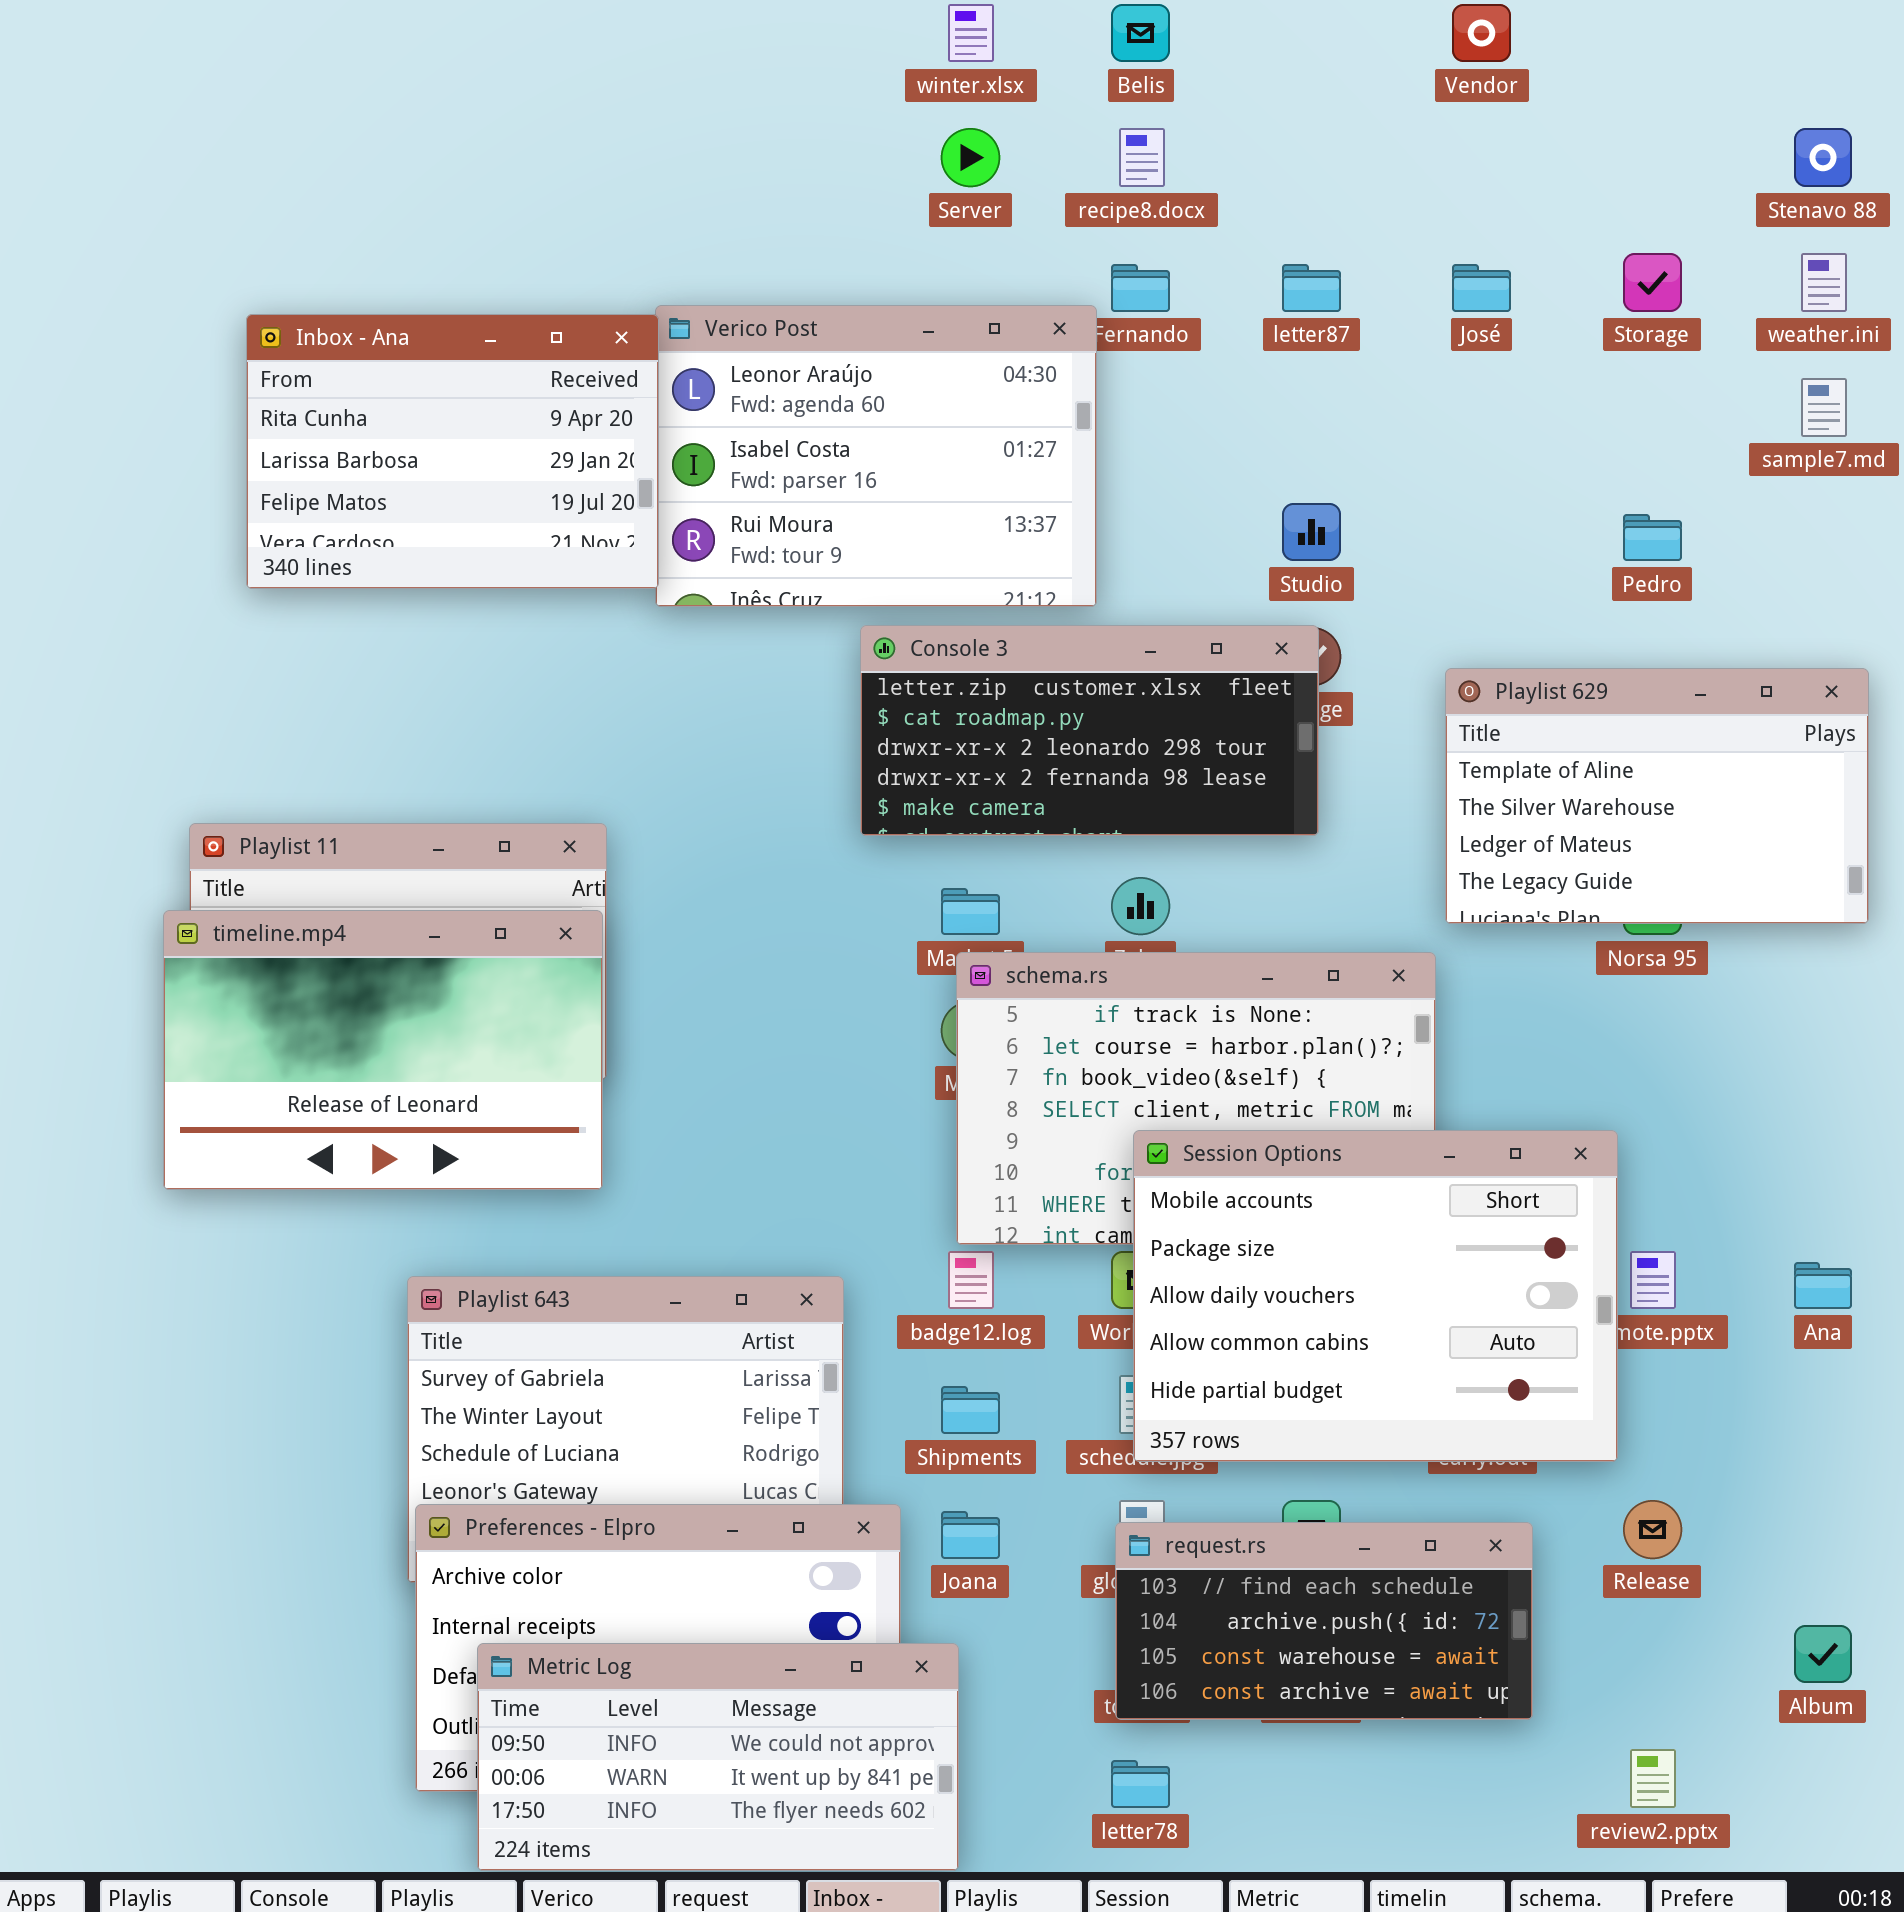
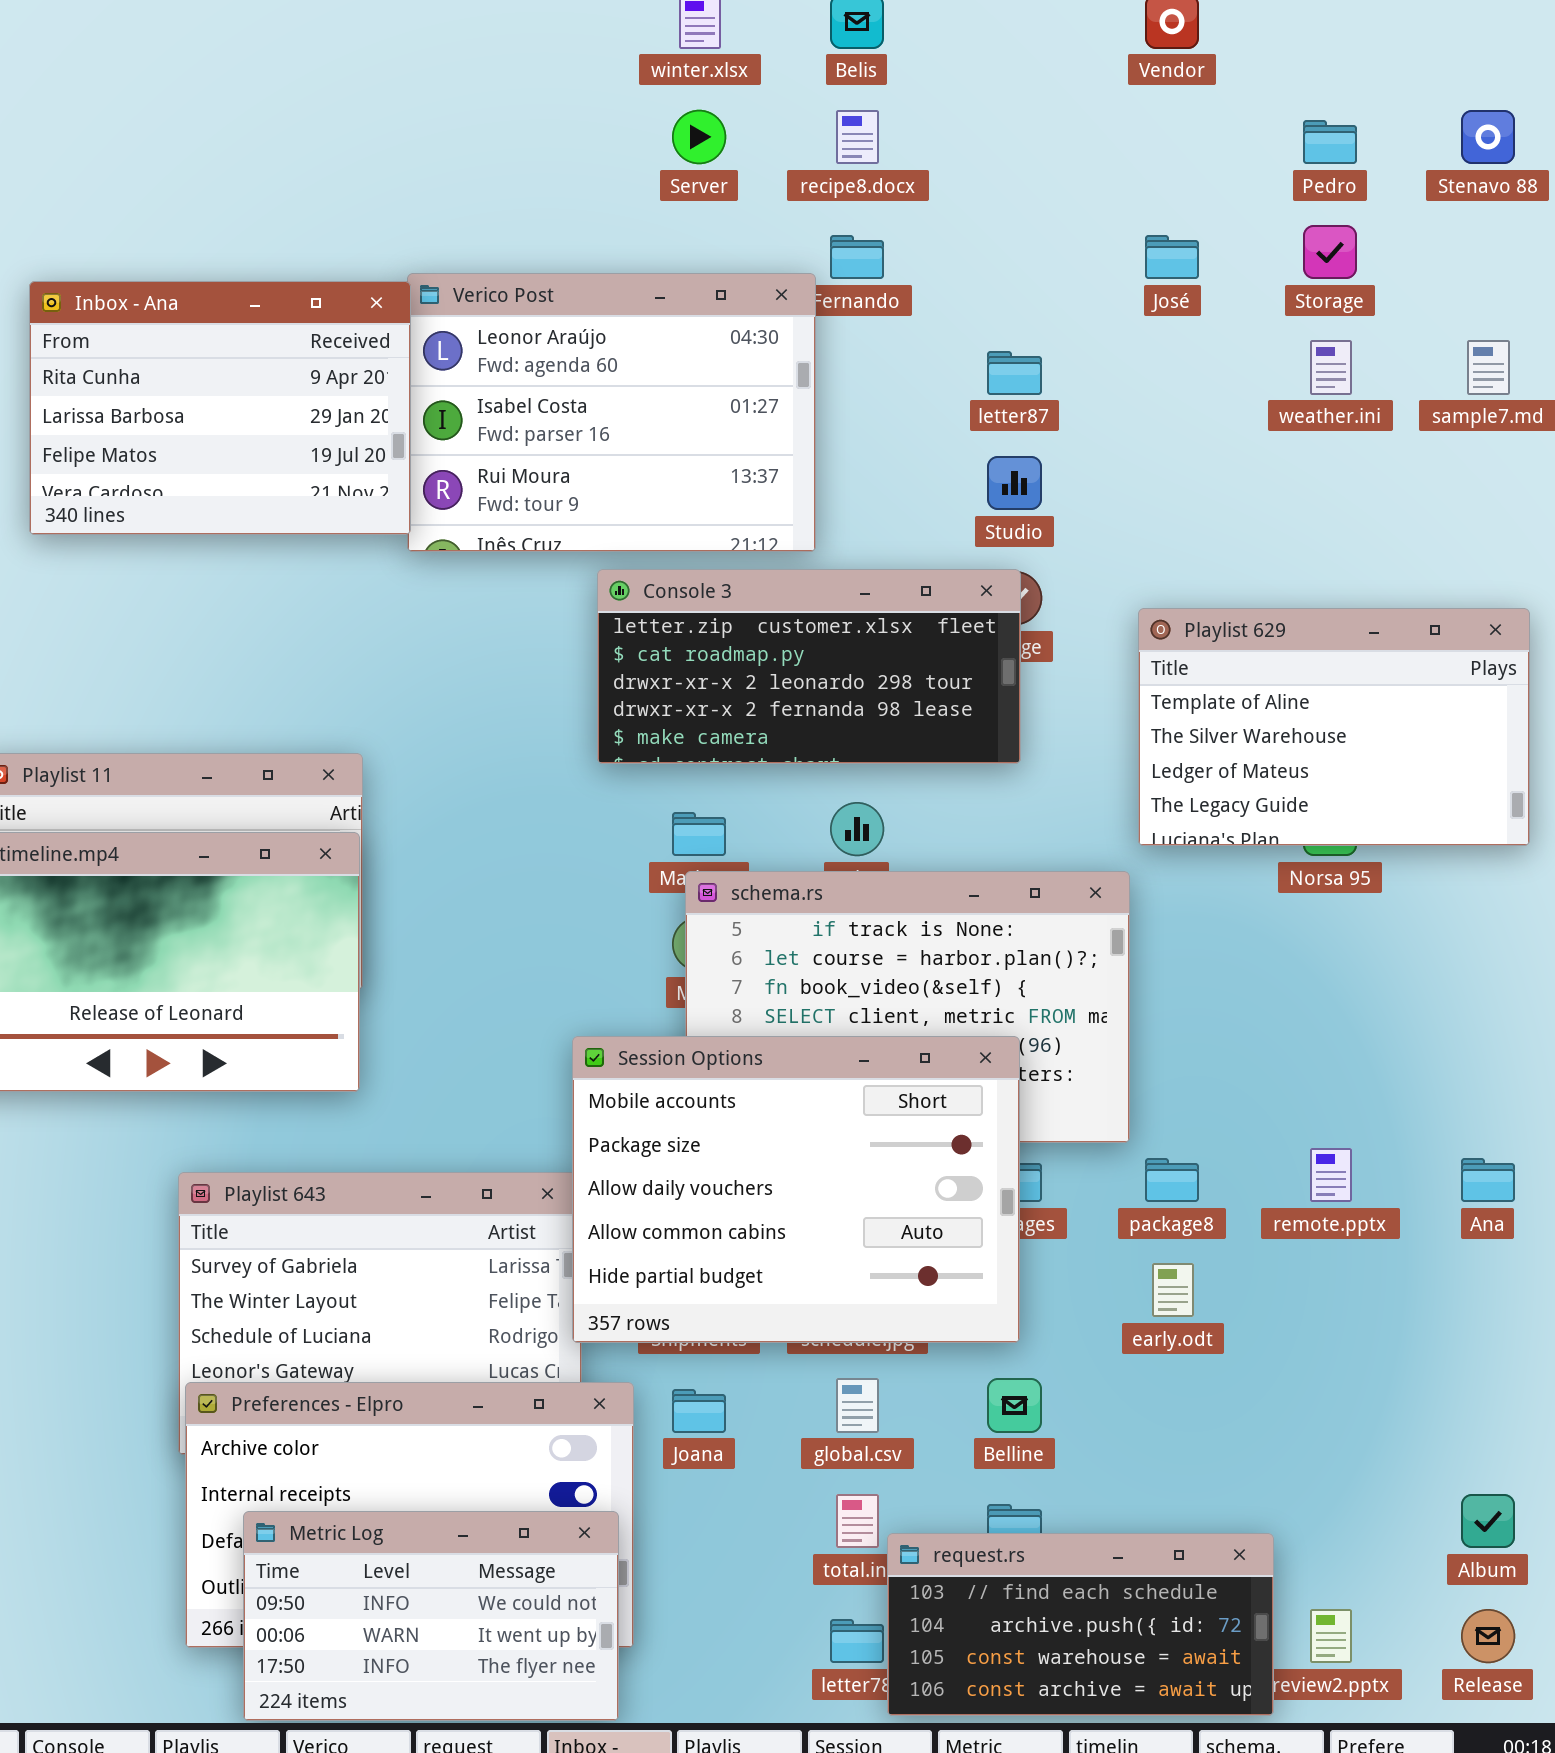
weather.ini: [1801,253,1847,312] -> [1310,340,1352,395], moved
letter87: [1282,264,1341,312] -> [987,351,1042,395], moved
Pedro: [1623,514,1682,561] -> [1303,120,1357,164], moved
Session Options: [1133,1130,1618,1462] -> [572,1036,1020,1343], moved
Release: [1623,1500,1682,1559] -> [1461,1609,1515,1663], moved
request.rs: [1115,1522,1533,1720] -> [887,1533,1274,1716], moved
Metric Log: [477,1643,959,1871] -> [243,1511,619,1721], resized

